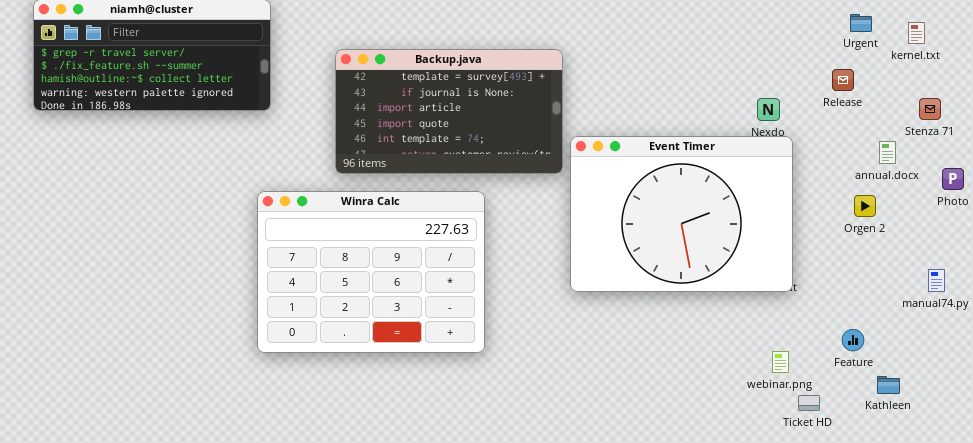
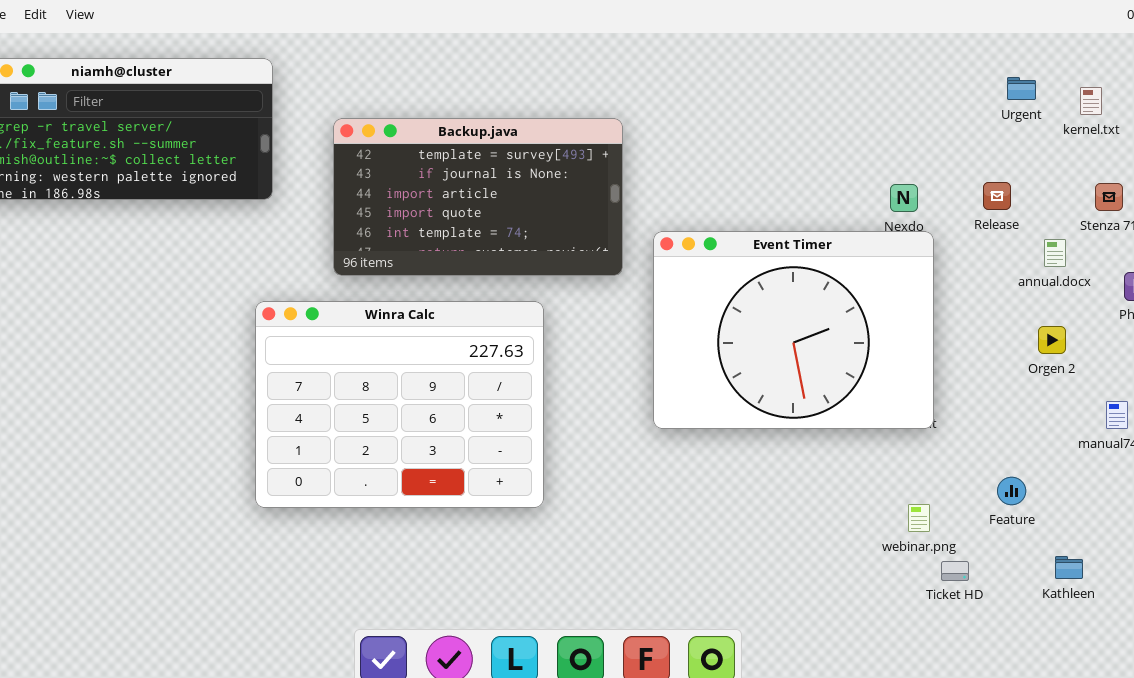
Backup.java: [335,49,563,174] -> [333,118,623,276], moved
Release: [832,69,854,91] -> [983,182,1011,210], moved
Orgen 2: [854,195,876,217] -> [1038,326,1066,354], moved
Kathleen: [877,376,900,394] -> [1055,556,1083,579], moved

